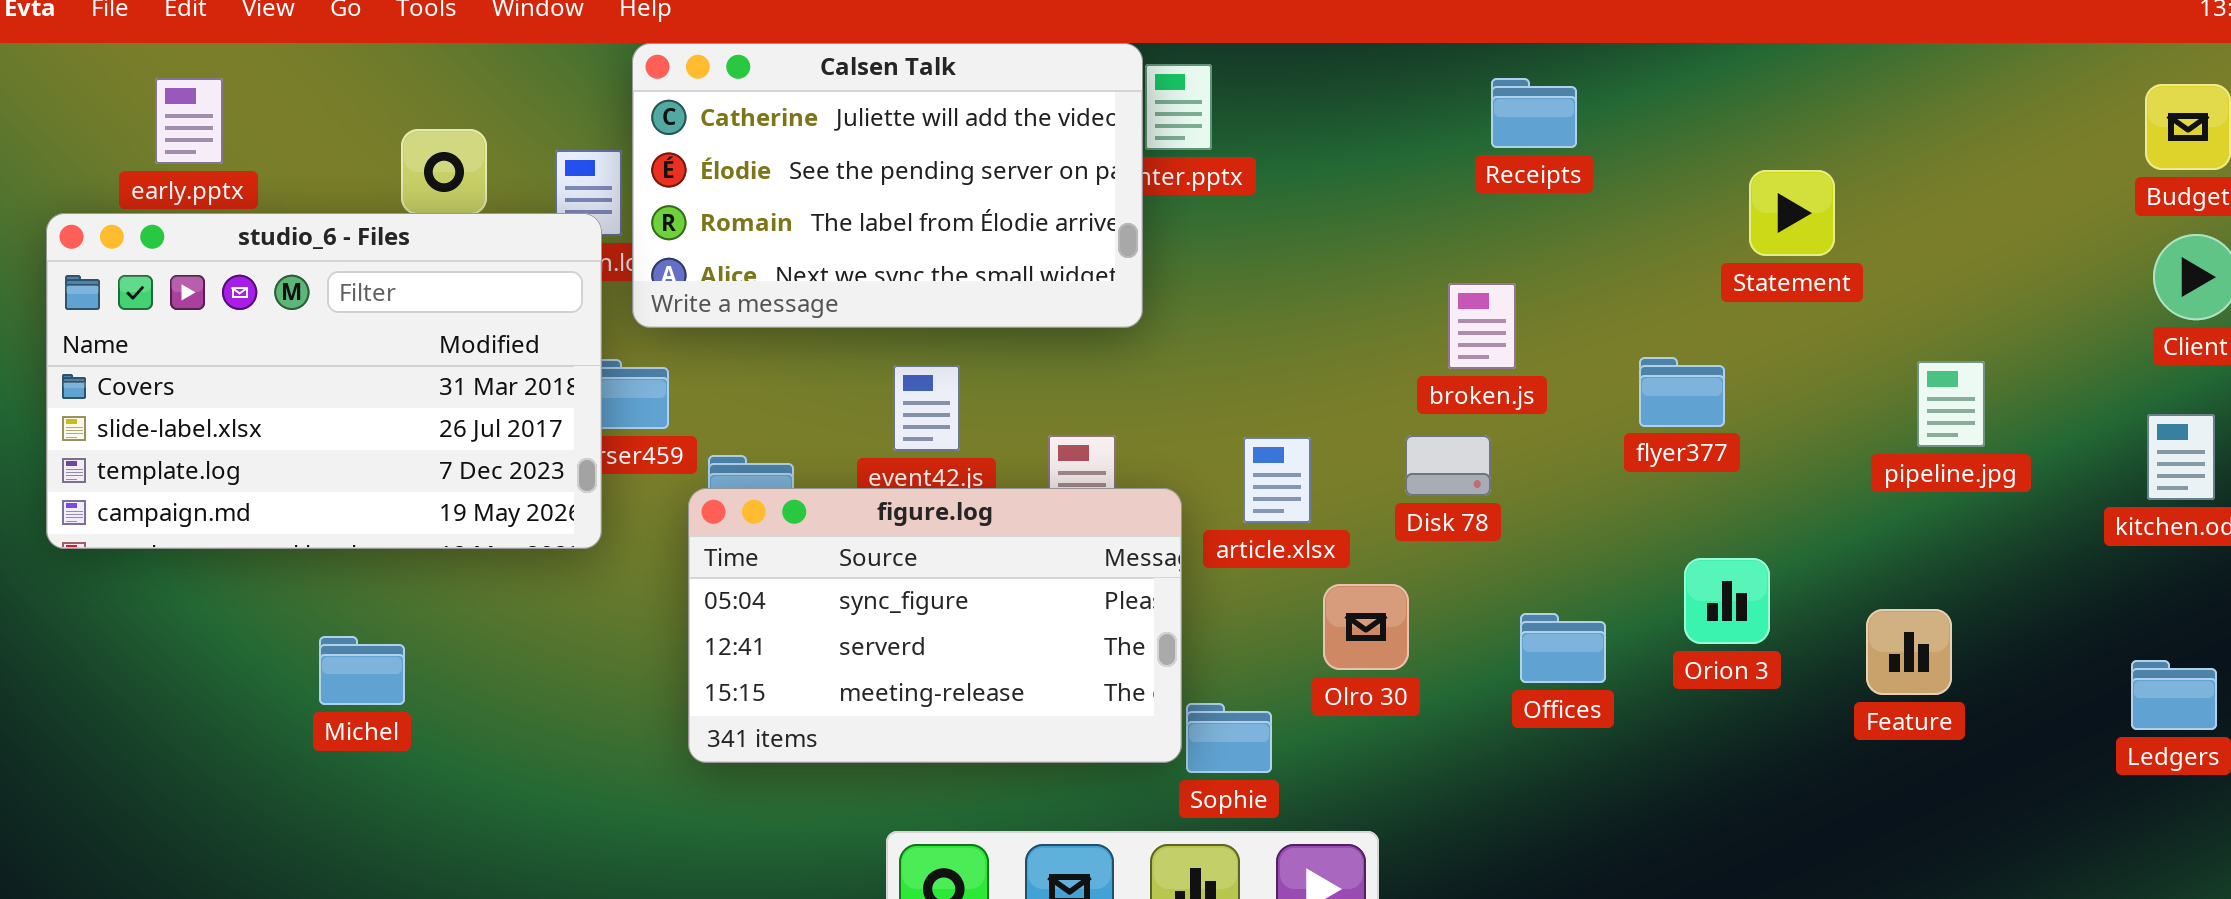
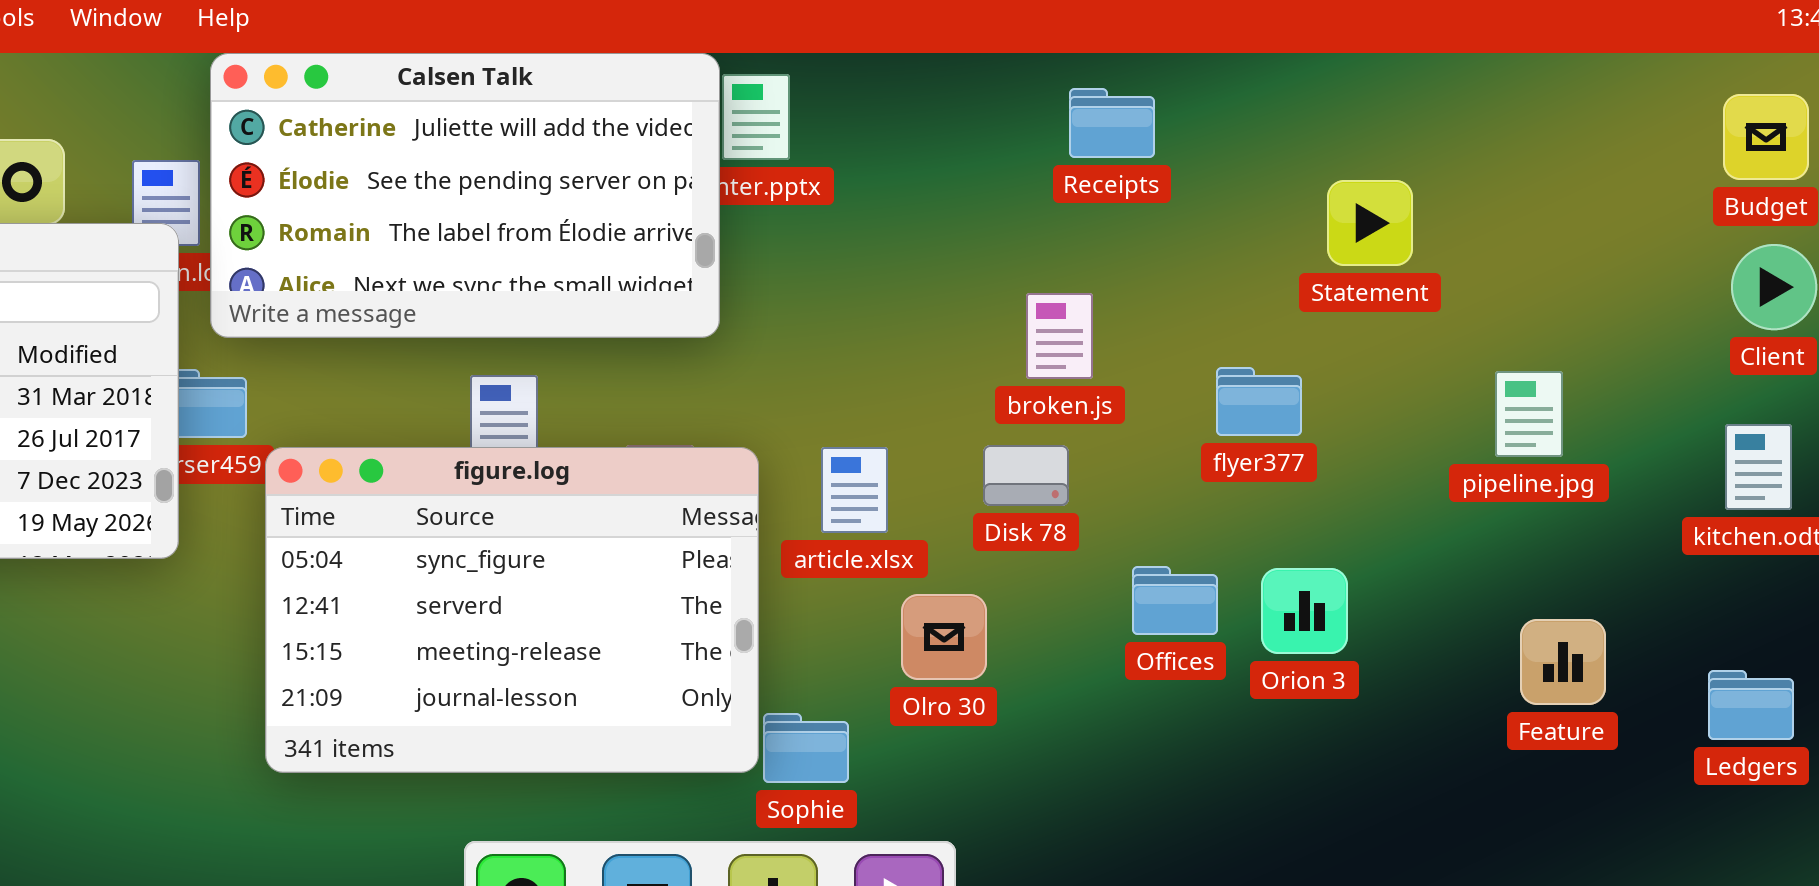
figure.log: [688,488,1182,763] -> [265,447,759,773], resized
Feature: [1866,609,1952,695] -> [1520,619,1606,705], moved
Offices: [1520,613,1606,683] -> [1132,566,1218,635], moved

